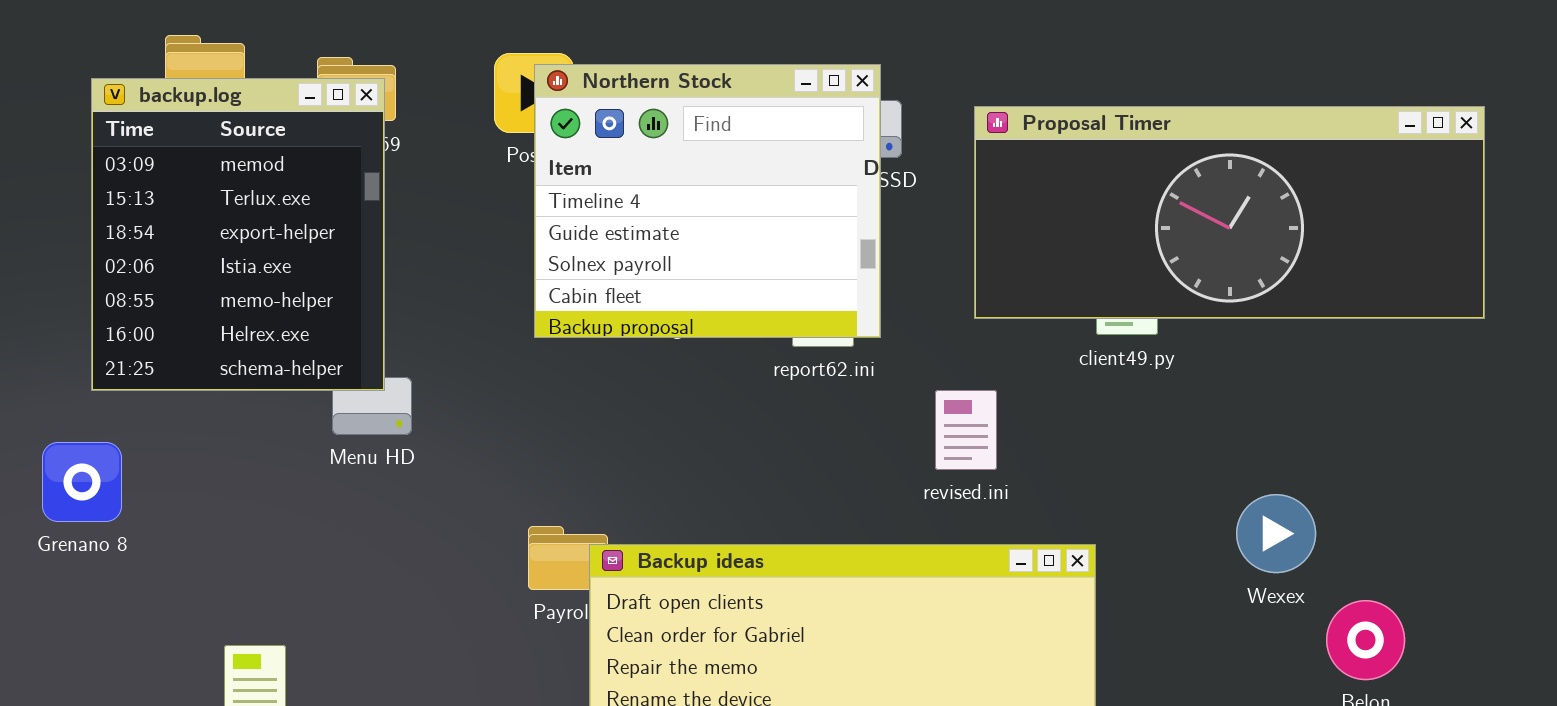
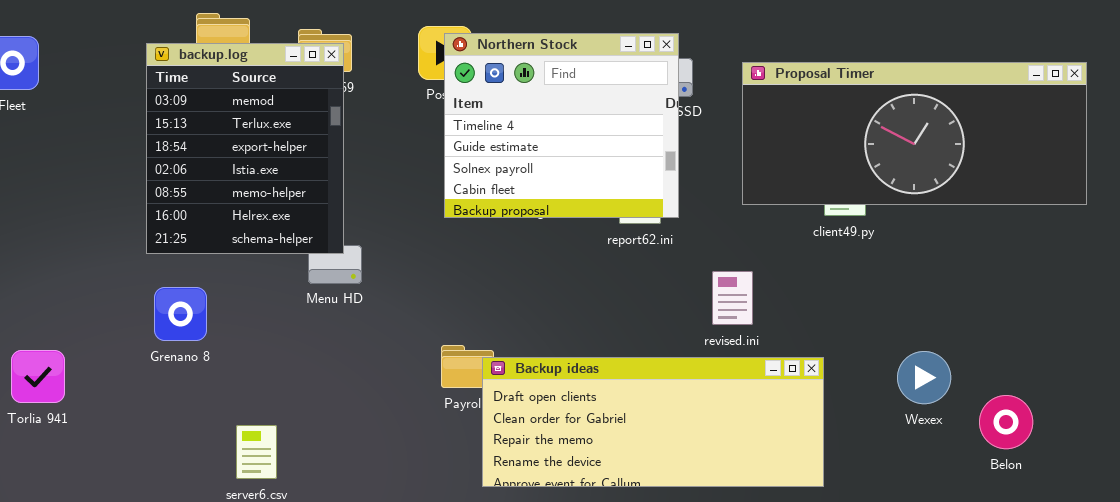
revised.ini: [935,390,997,470] -> [712,271,753,325], moved
Grenano 8: [42,442,122,522] -> [154,287,207,341], moved
Wexex: [1236,494,1316,573] -> [897,351,951,404], moved

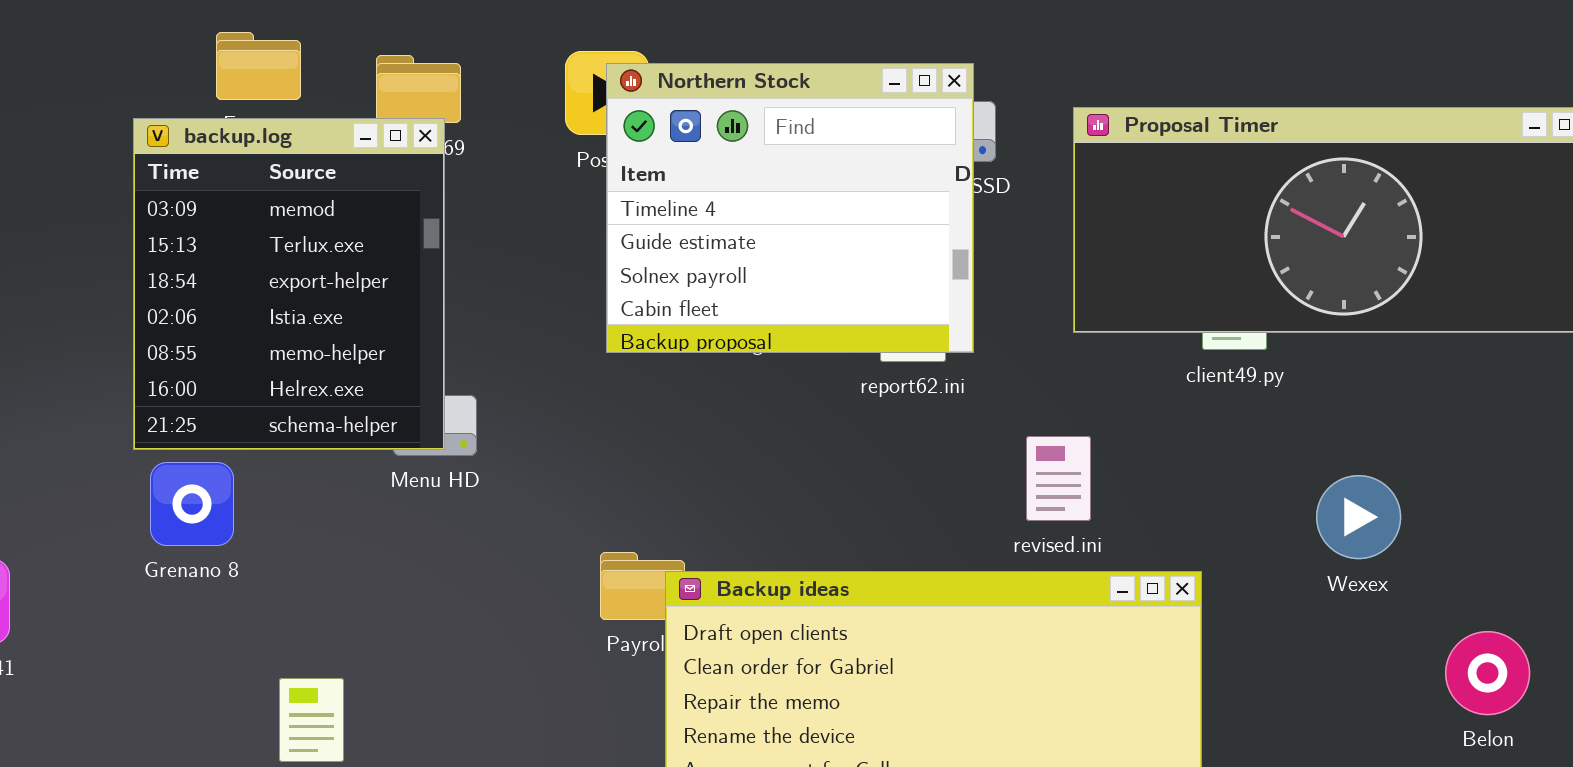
backup.log: [146,43,344,254] -> [133,118,445,450], moved
Wexex: [897,351,951,404] -> [1316,475,1401,559], moved

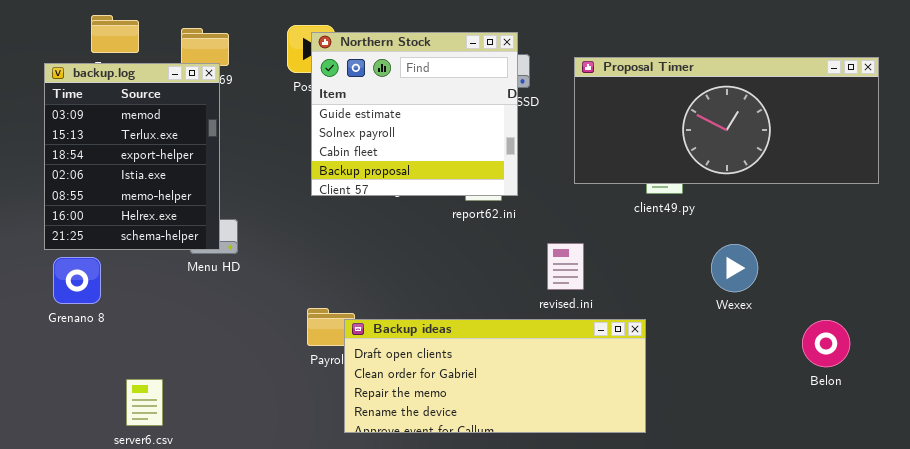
Northern Stock: [606,63,974,353] -> [311,32,518,196], scrolled down 1 row
Wexex: [1316,475,1401,559] -> [711,244,758,292], moved
Belon: [1445,631,1530,715] -> [802,320,850,367], moved

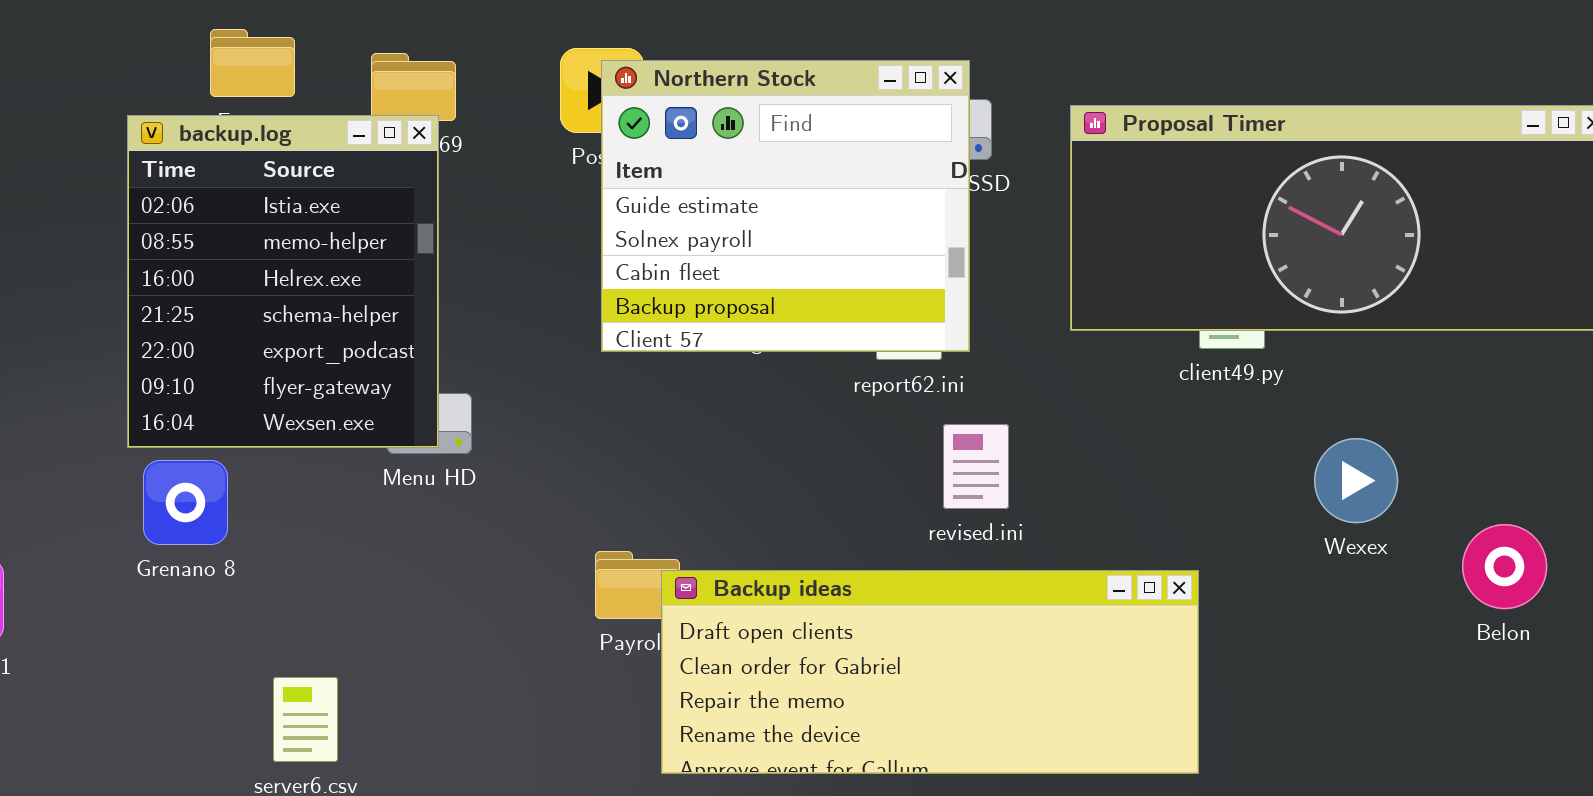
backup.log: [44,63,220,250] -> [127,115,439,448], scrolled down 3 rows
revised.ini: [547,243,584,290] -> [943,424,1009,509], moved
Belon: [802,320,850,367] -> [1462,524,1547,609], moved

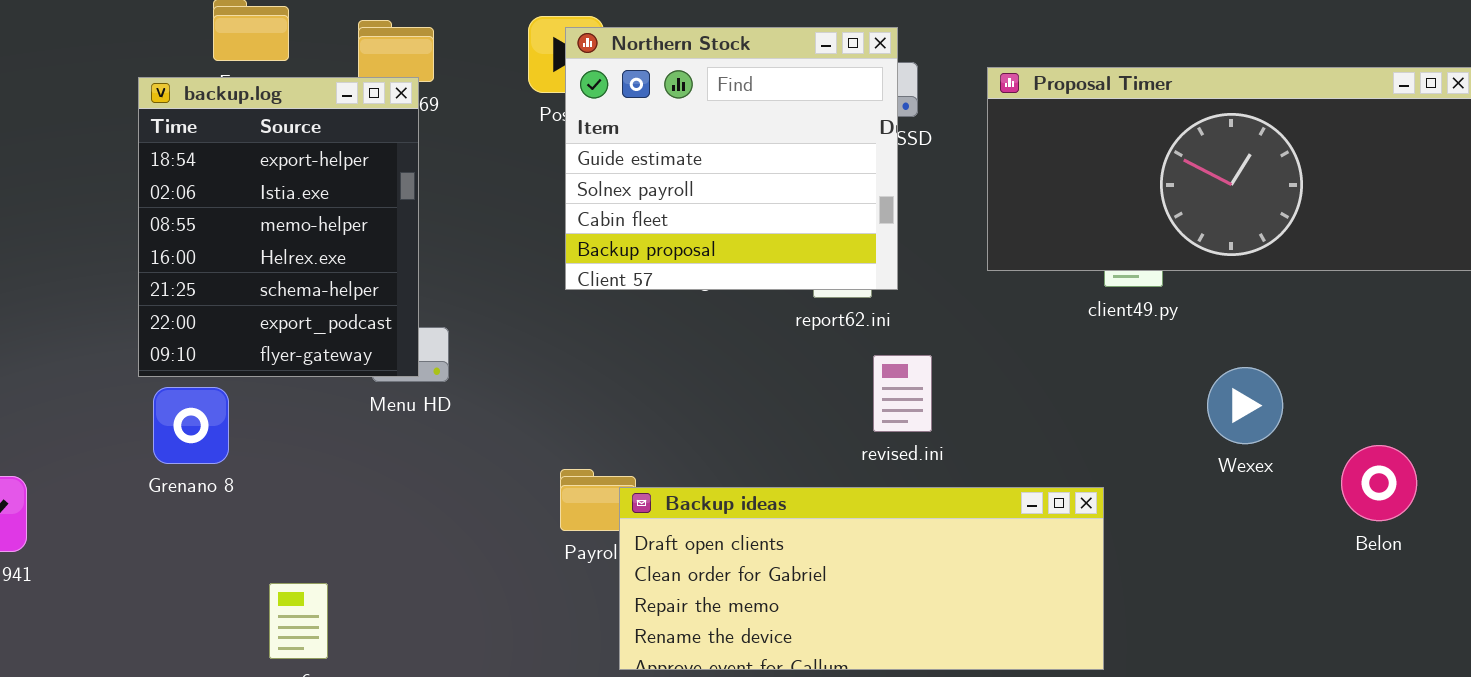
backup.log: [127,115,439,448] -> [138,77,419,377], scrolled up 1 row

